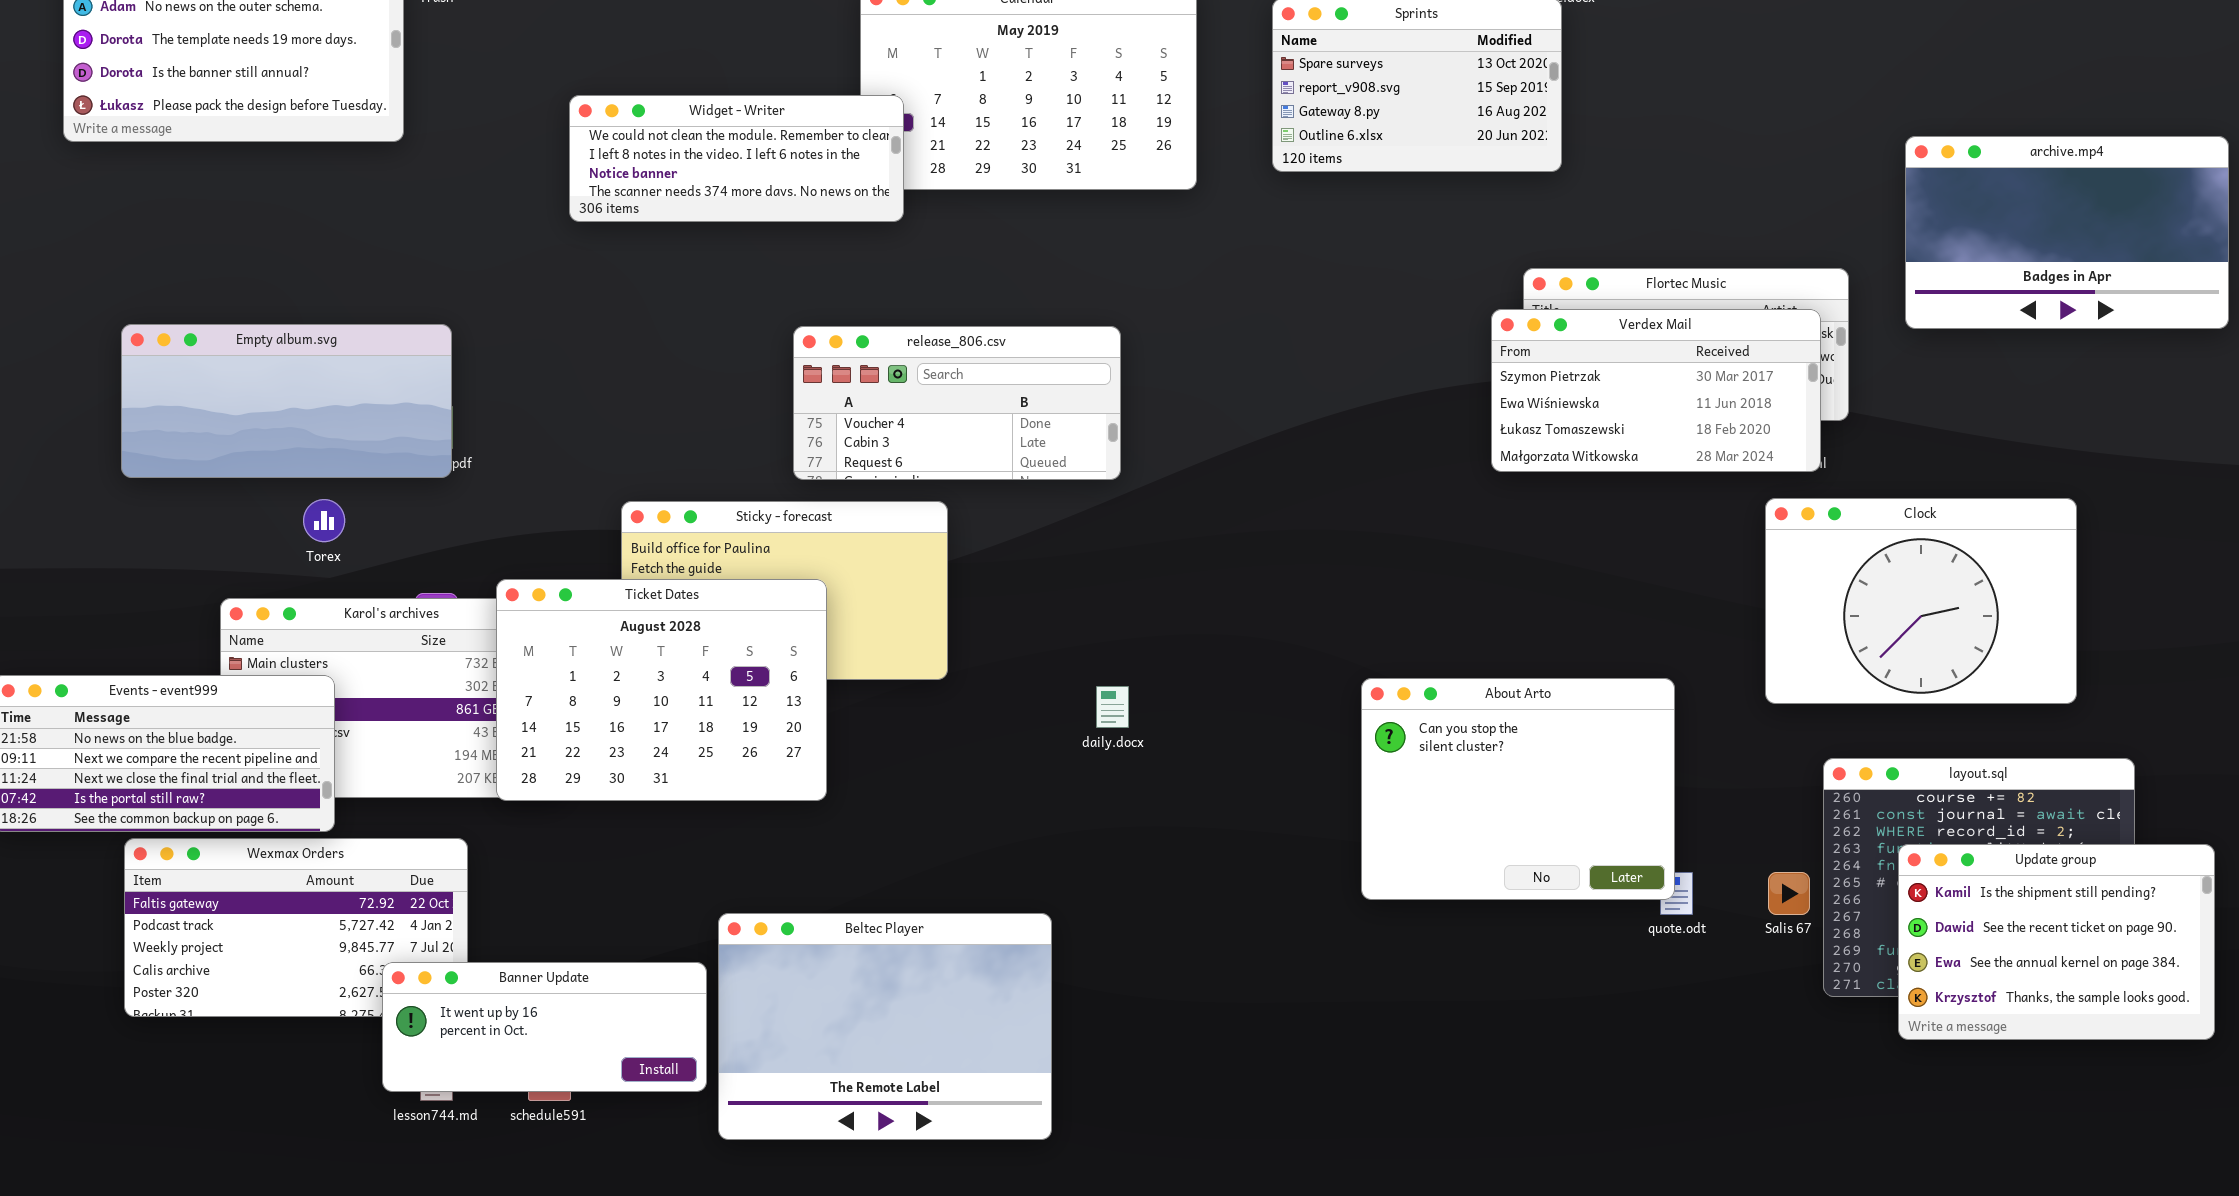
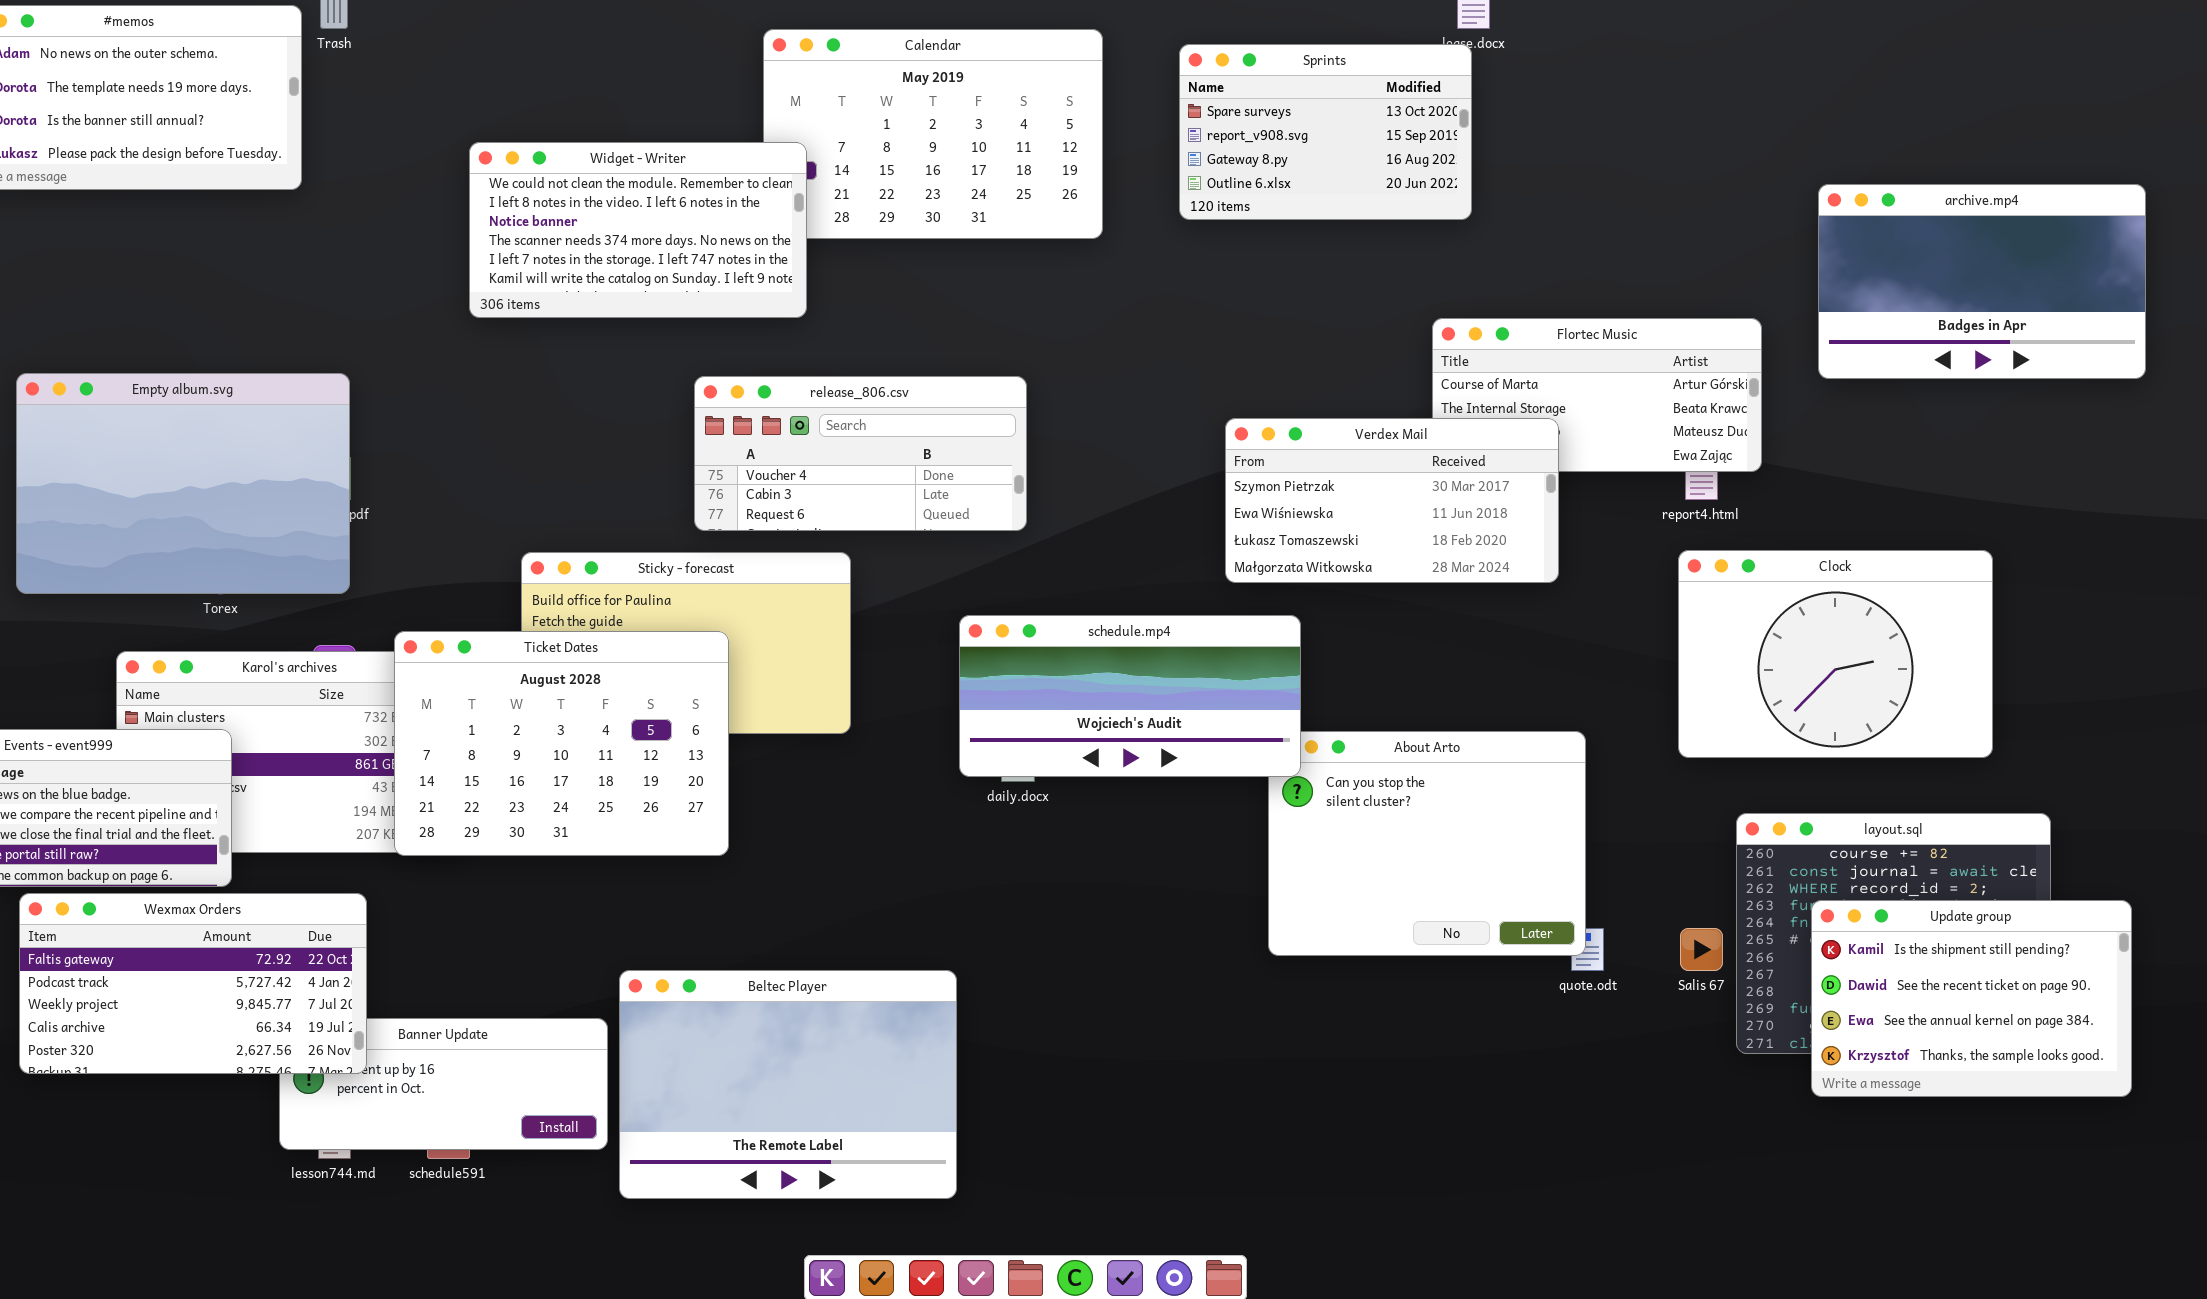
Widget - Writer: [569,95,904,222] -> [469,142,807,318], resized
Verdex Mail: [1491,309,1821,472] -> [1225,418,1559,583], moved
Empty album.svg: [121,324,452,478] -> [16,373,350,594], resized
schedule.mp4: none -> [959,615,1301,777], opened
Wexmax Orders: [124,838,468,1017] -> [19,893,367,1074], raised

